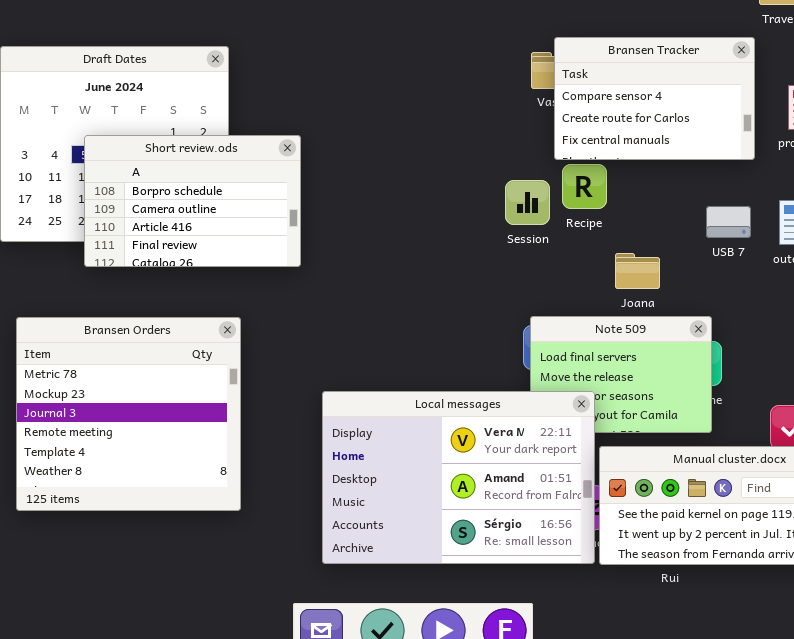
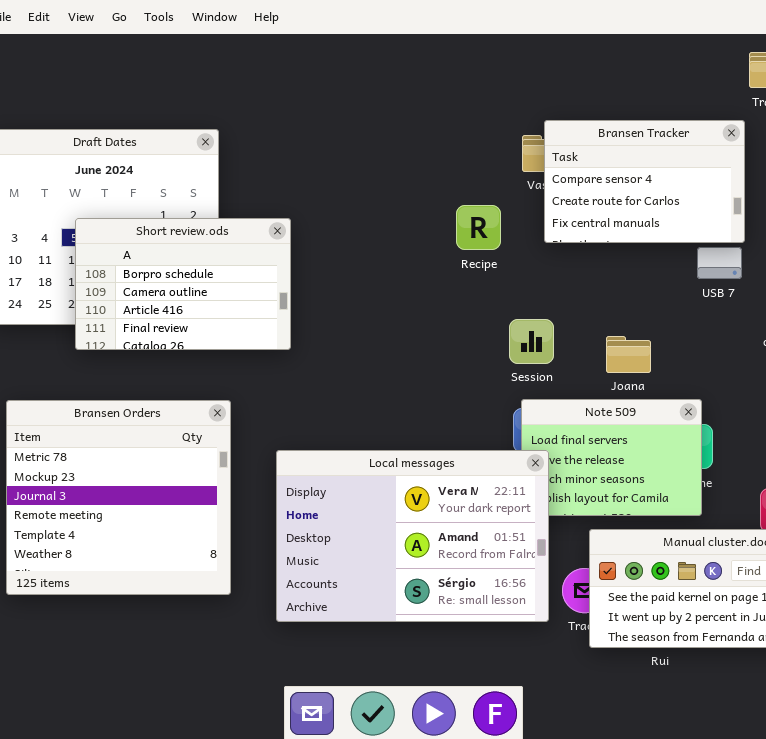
Recipe: [562,164,607,209] -> [456,205,501,250], moved
Session: [505,180,550,225] -> [509,319,554,364], moved
USB 7: [706,206,751,238] -> [697,247,742,279], moved
Local messages: [322,391,595,564] -> [276,450,549,622], moved

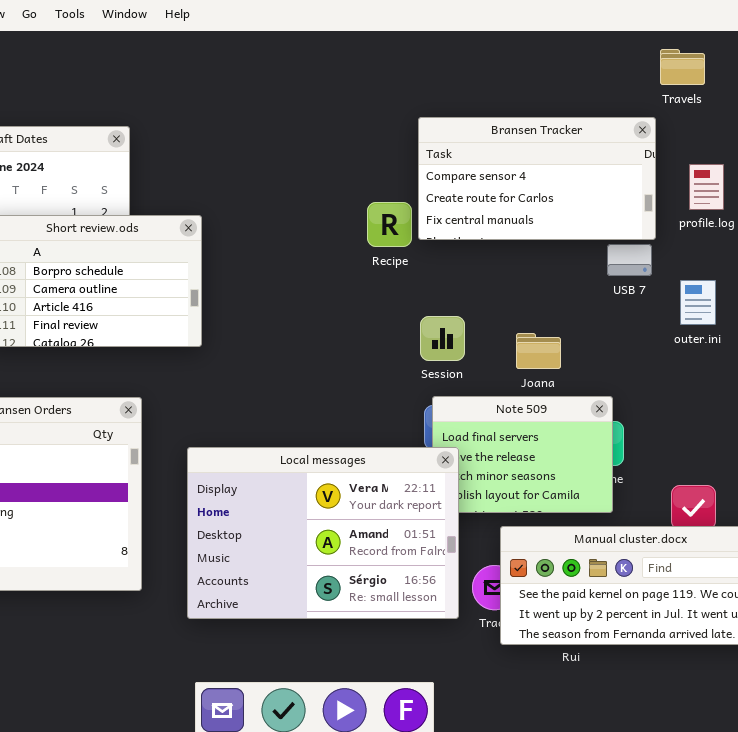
Bransen Tracker: [544,120,745,243] -> [418,117,656,240], resized

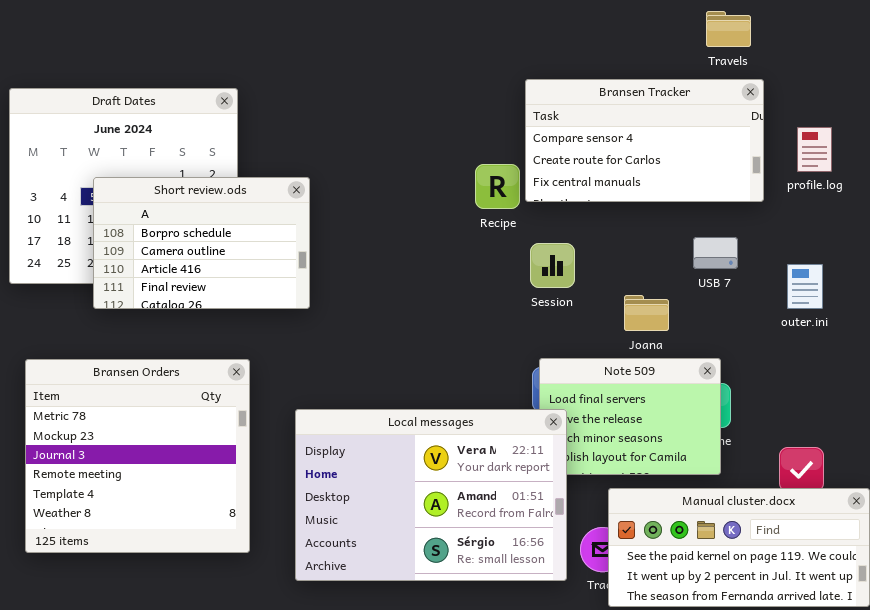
Travels: [660,49,705,85] -> [706,11,751,47], moved
USB 7: [607,244,652,276] -> [693,237,738,269], moved
outer.ini: [680,280,716,325] -> [787,264,823,309], moved
Session: [420,316,465,361] -> [530,243,575,288], moved

